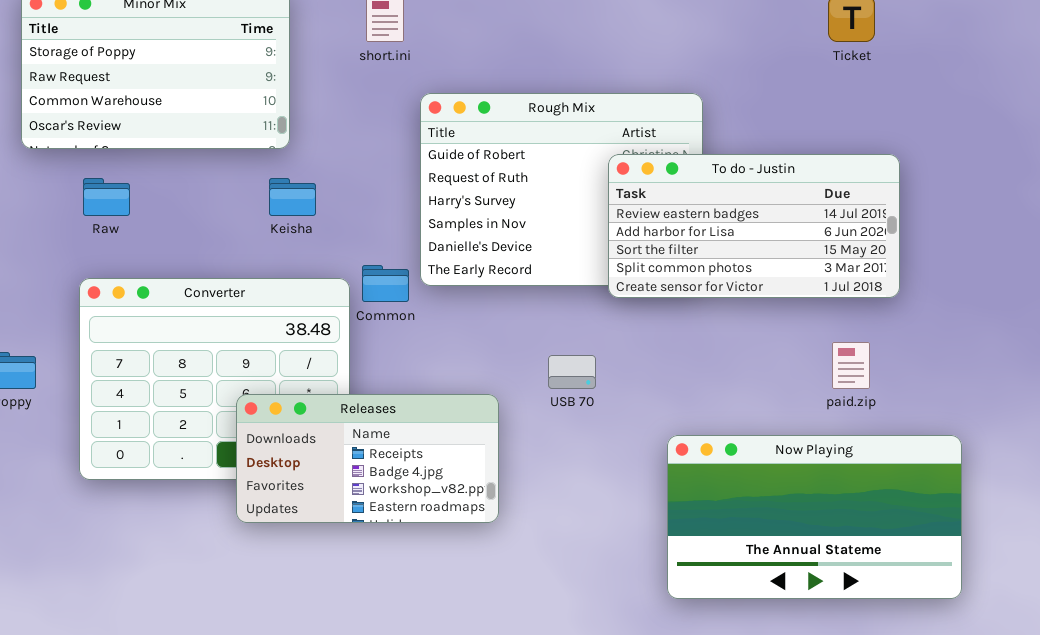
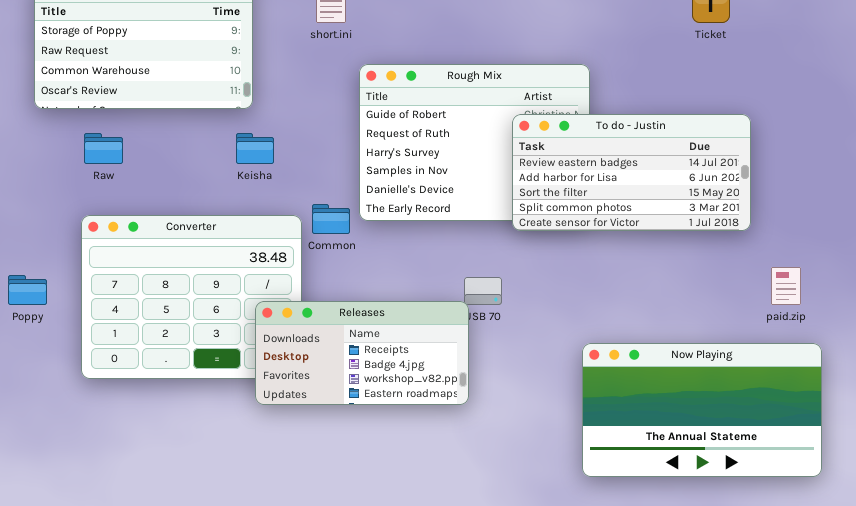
paid.zip: [832,342,870,389] -> [771,267,801,305], moved
Releases: [236,394,499,523] -> [255,301,469,405], moved
Now Playing: [667,435,962,599] -> [582,343,822,477], moved

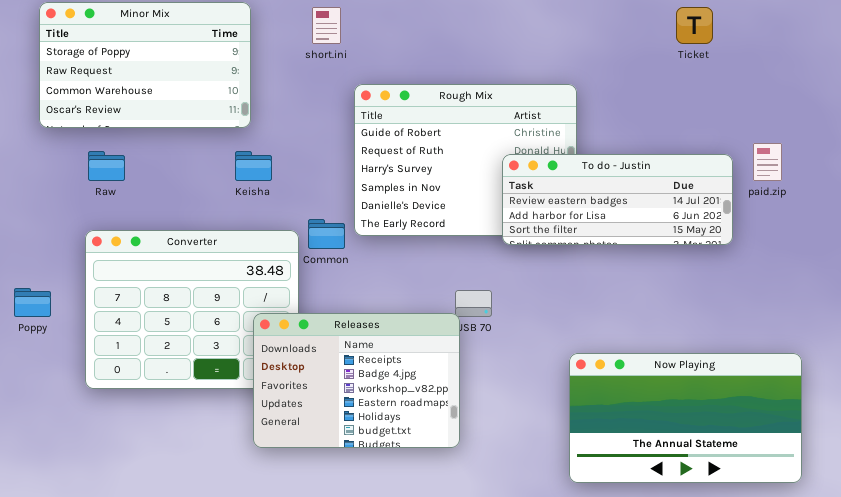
To do - Justin: [512,114,751,231] -> [502,154,733,245], resized
paid.zip: [771,267,801,305] -> [753,143,782,181], moved
Releases: [255,301,469,405] -> [253,313,460,448], resized

